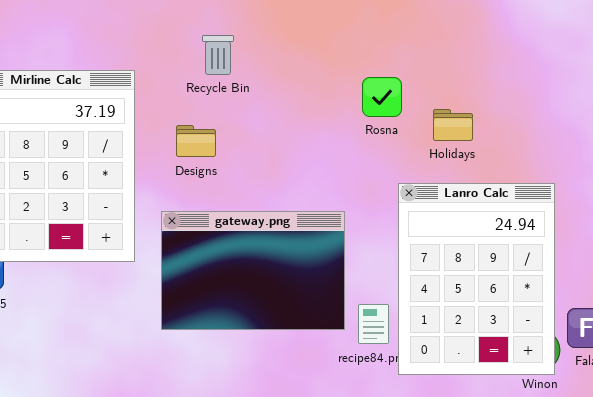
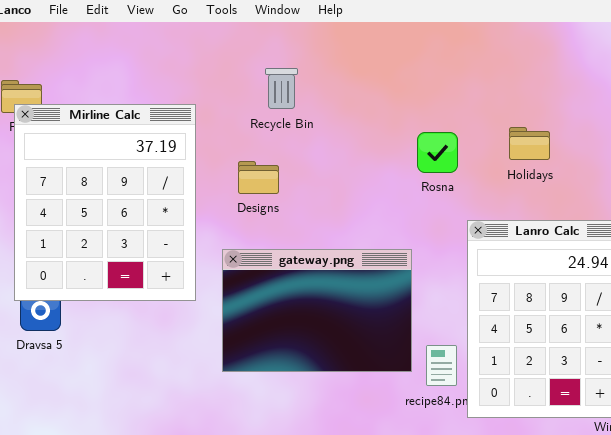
Rosna: [362,77,402,117] -> [417,132,458,173], moved
Holidays: [433,109,473,141] -> [509,127,550,160], moved

